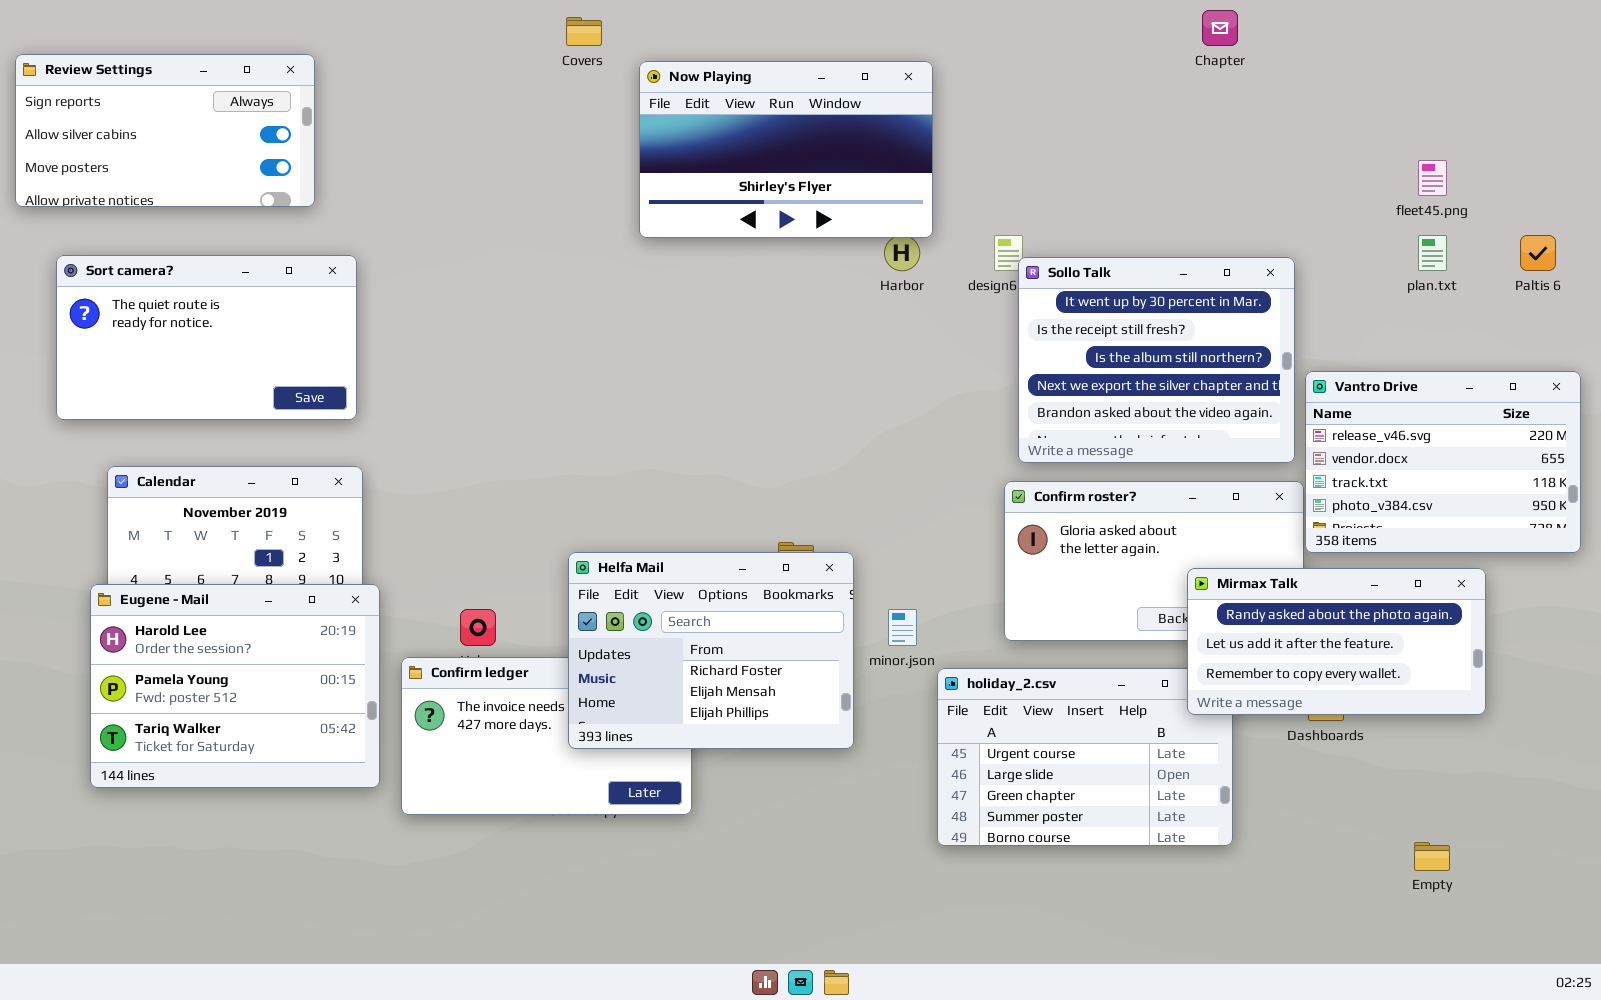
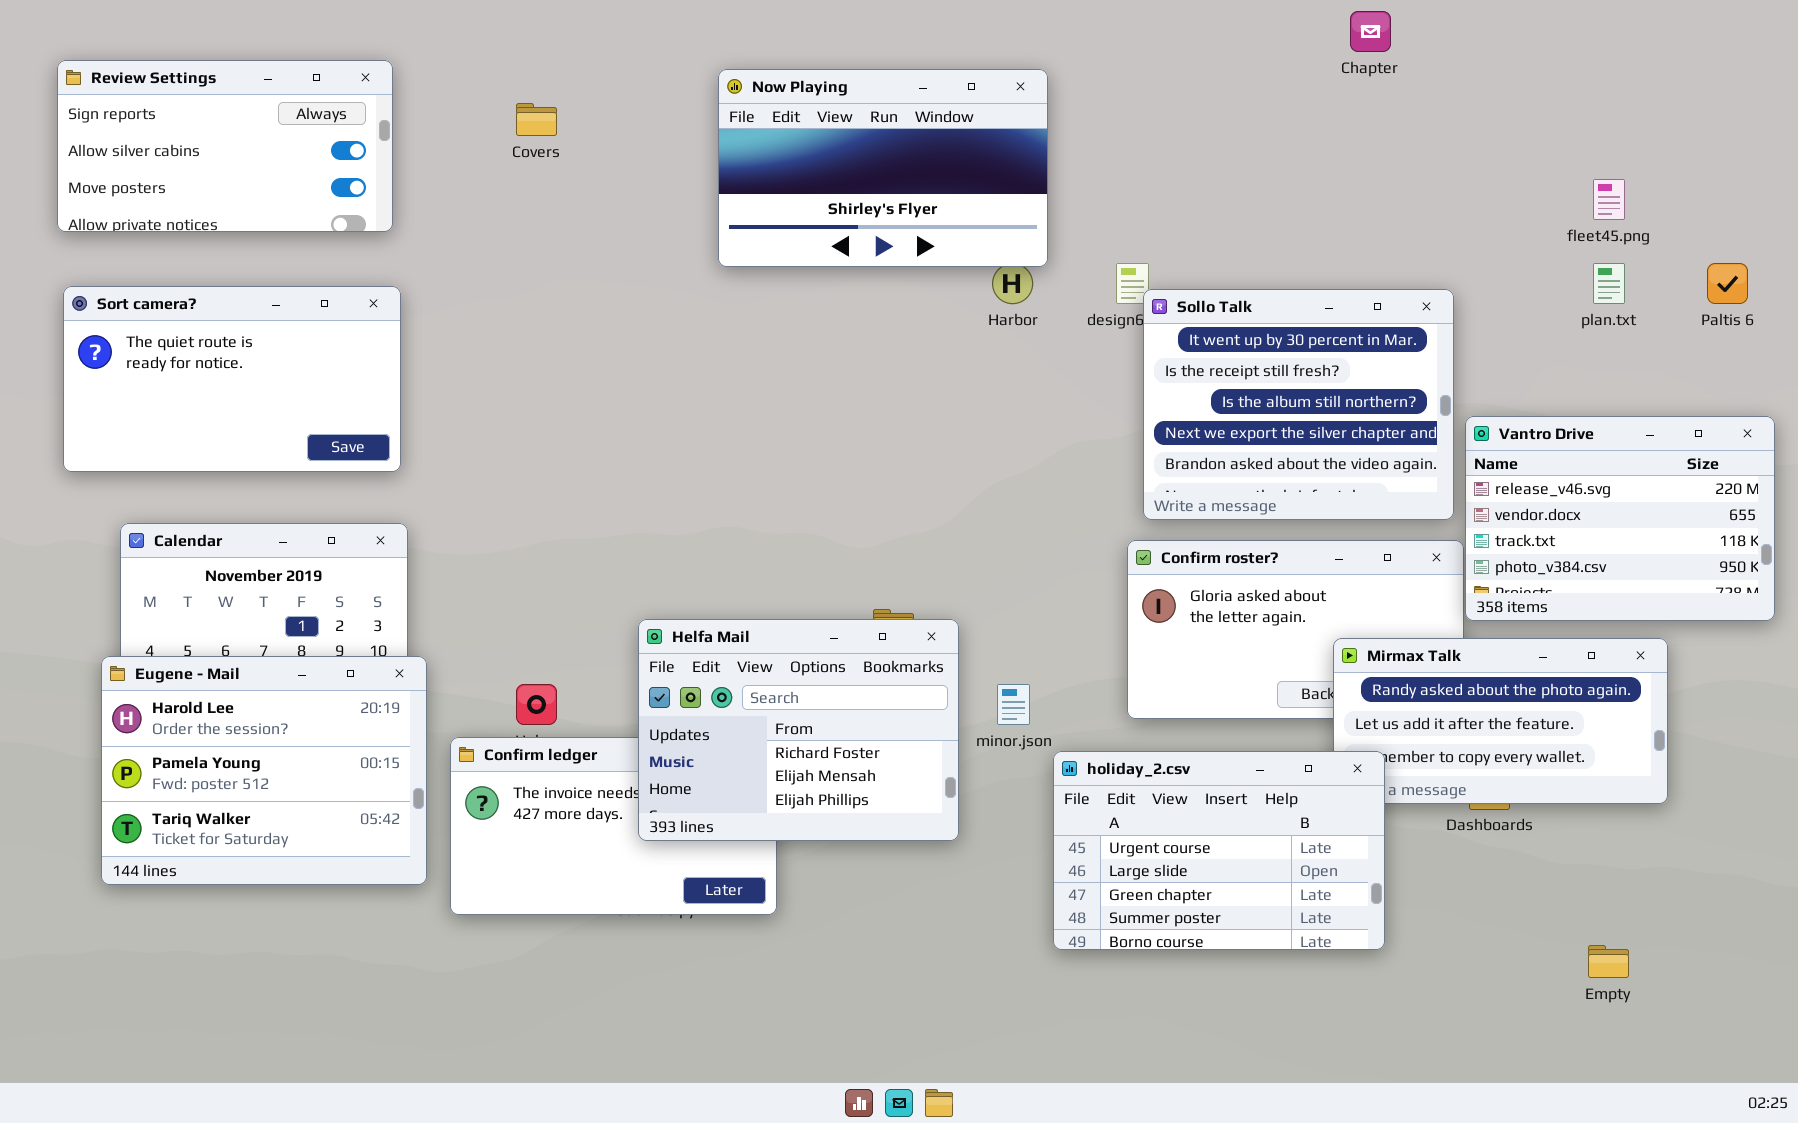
Covers: [566,17,602,46] -> [516,103,557,136], moved
Review Settings: [15,54,315,207] -> [57,60,393,232], moved
holiday_2.csv: [937,668,1233,846] -> [1053,751,1385,950], raised

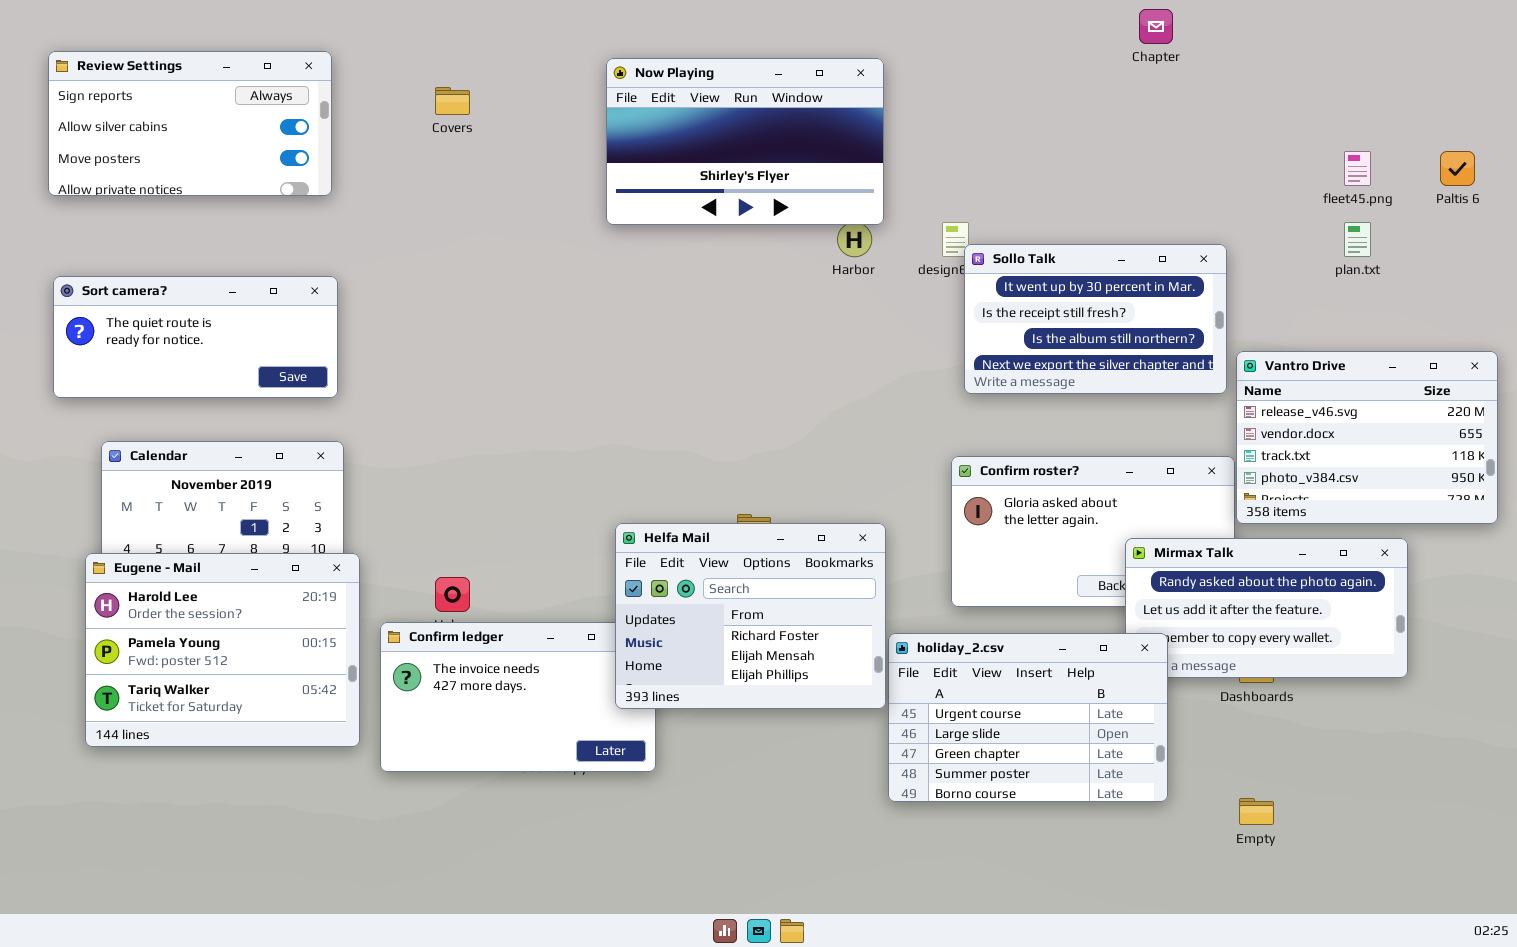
Paltis 6: [1707,263,1748,304] -> [1440,151,1475,186], moved
Sort camera?: [63,286,401,472] -> [53,276,338,398], resized
Sollo Talk: [1143,289,1454,520] -> [964,244,1227,394], resized
Helfa Mail: [638,619,959,841] -> [615,523,886,709], moved
Empty: [1588,945,1629,978] -> [1239,798,1274,825], moved

